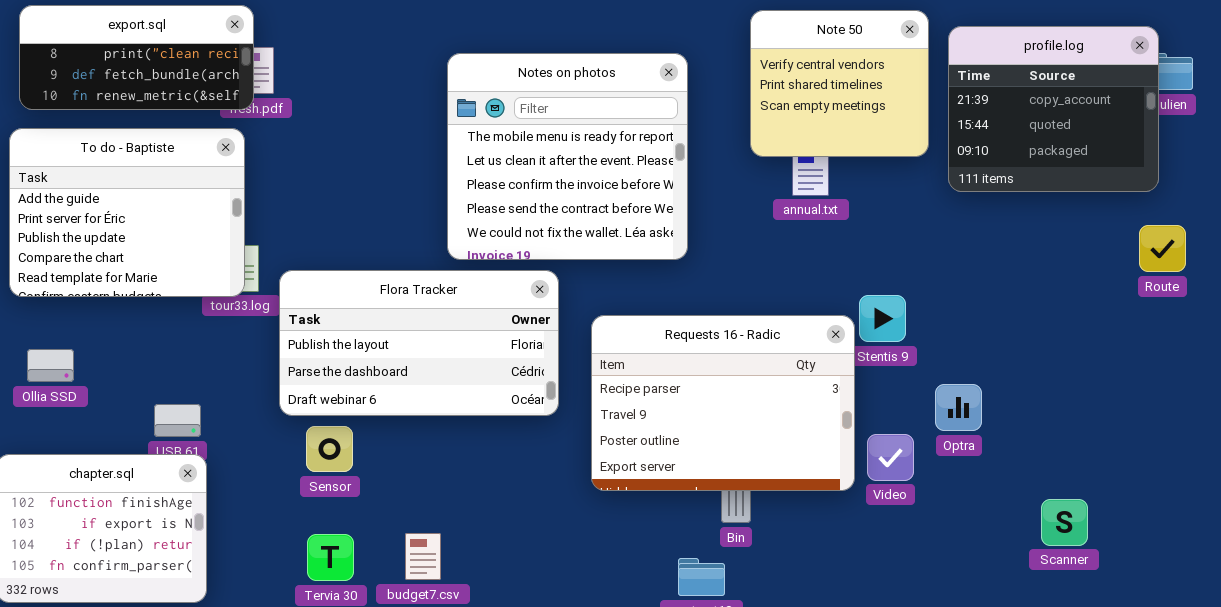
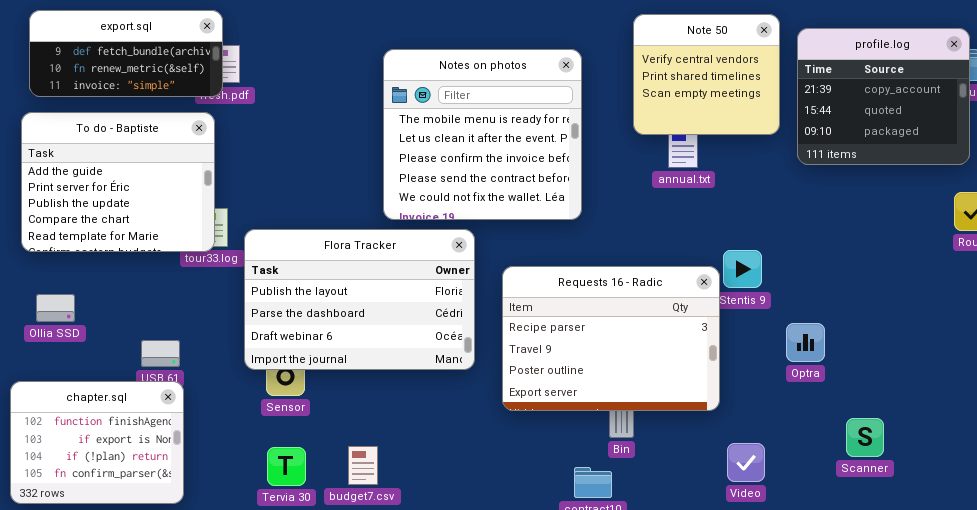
export.sql: [19,5,254,110] -> [29,10,223,97], scrolled down 1 row
Flora Tracker: [279,270,559,416] -> [244,229,475,370], resized
Video: [867,434,914,481] -> [727,443,765,482], moved
Scanner: [1041,499,1088,546] -> [846,418,884,457], moved

